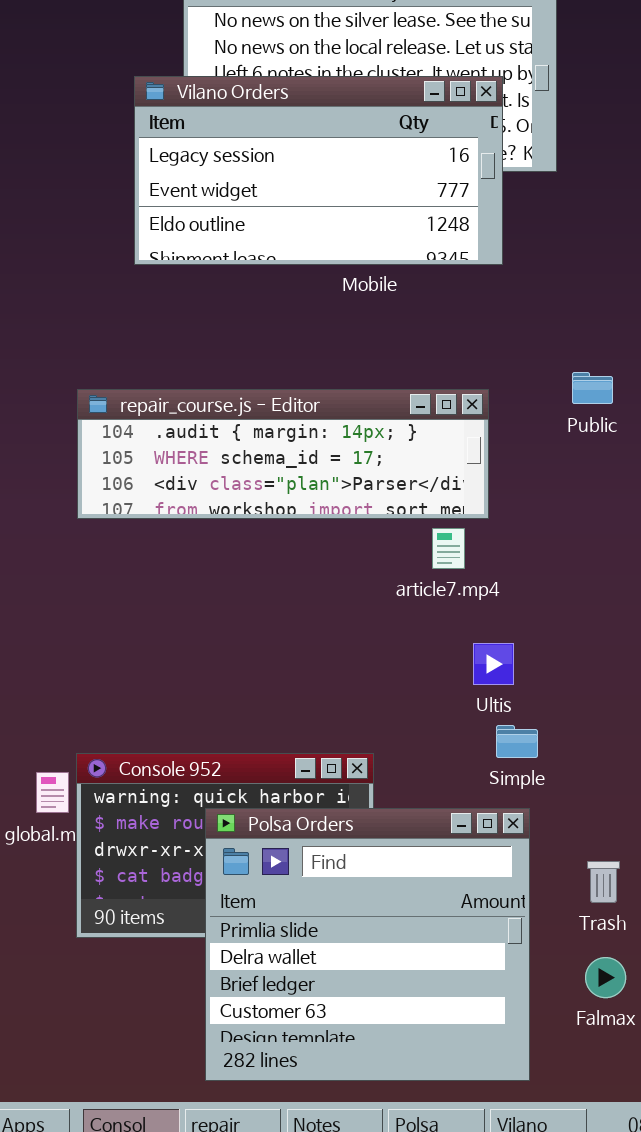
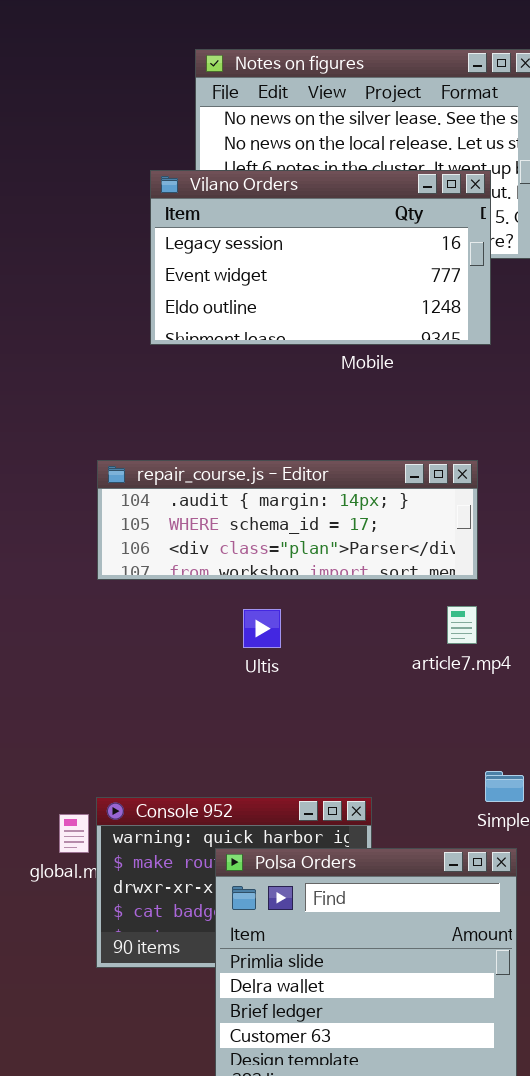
article7.mp4: [432,528,465,569] -> [447,606,477,644], moved
Ultis: [473,643,514,685] -> [243,609,281,648], moved

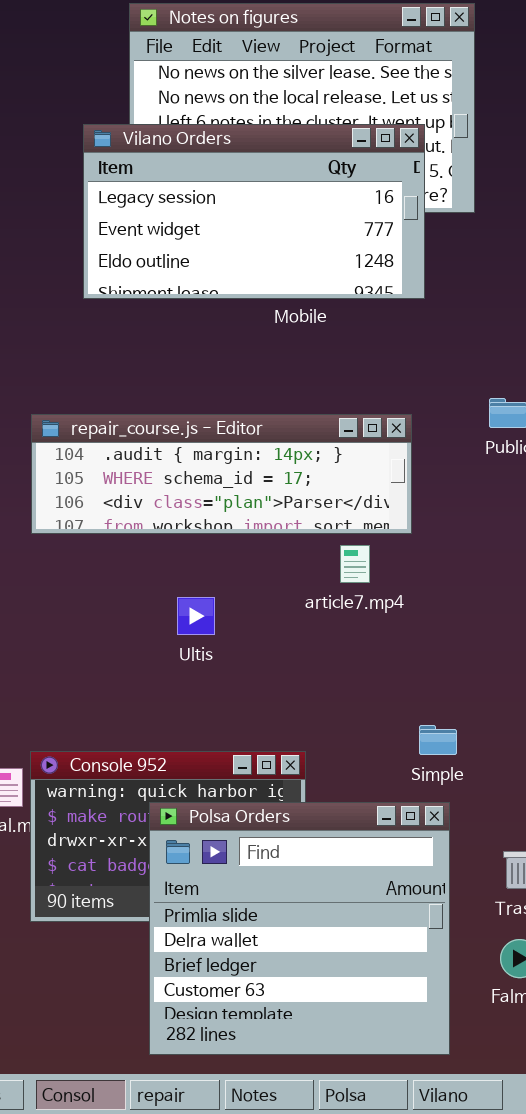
article7.mp4: [447,606,477,644] -> [340,545,370,583], moved
Ultis: [243,609,281,648] -> [177,597,215,635], moved

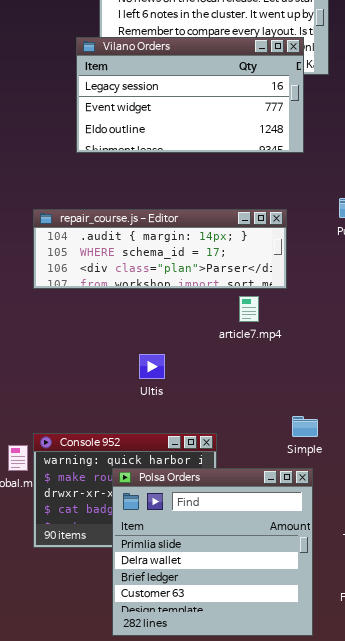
Vilano Orders: [83,124,425,299] -> [76,37,304,153], moved
Ultis: [177,597,215,635] -> [139,354,165,379], moved

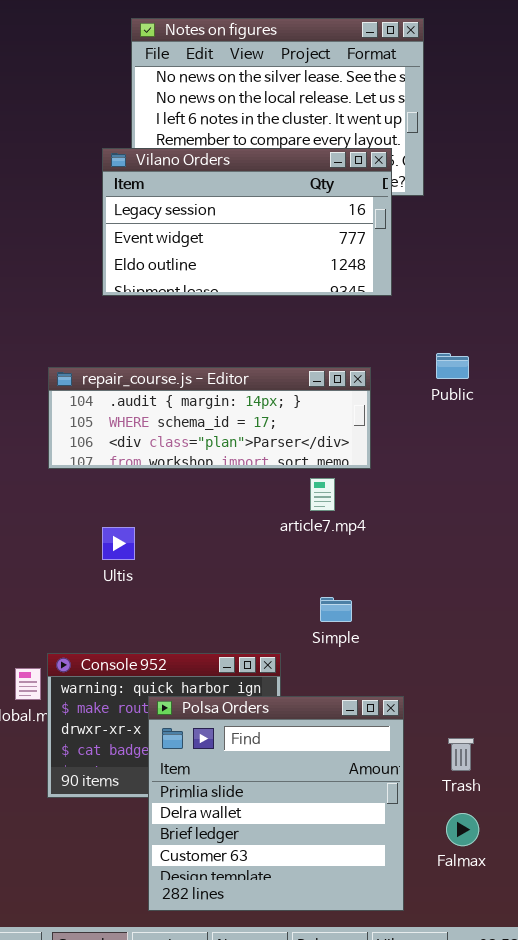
Ultis: [139,354,165,379] -> [102,527,135,560], moved
Simple: [292,416,318,437] -> [320,597,352,622], moved

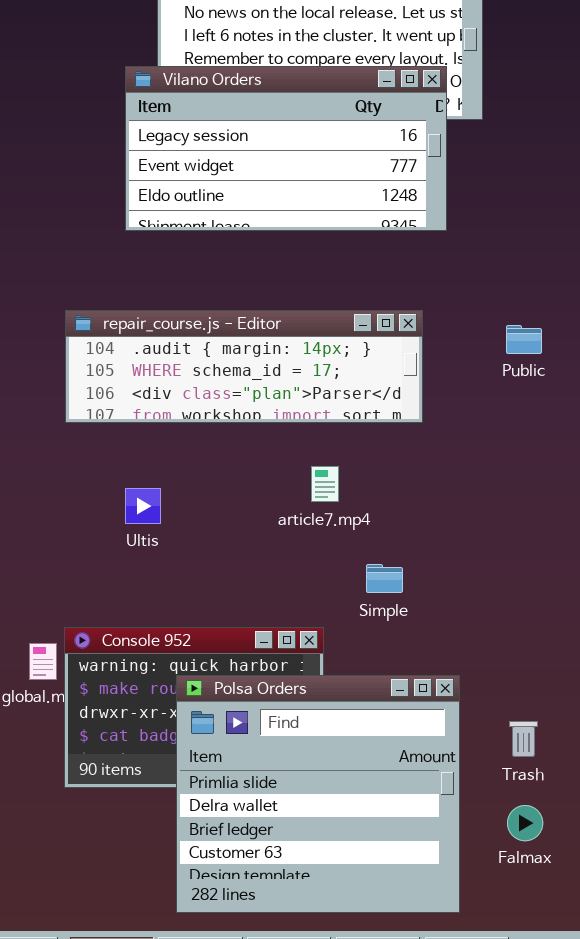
Public: [436,353,469,379] -> [506,325,542,354], moved
article7.mp4: [310,478,335,511] -> [311,466,339,502], moved

